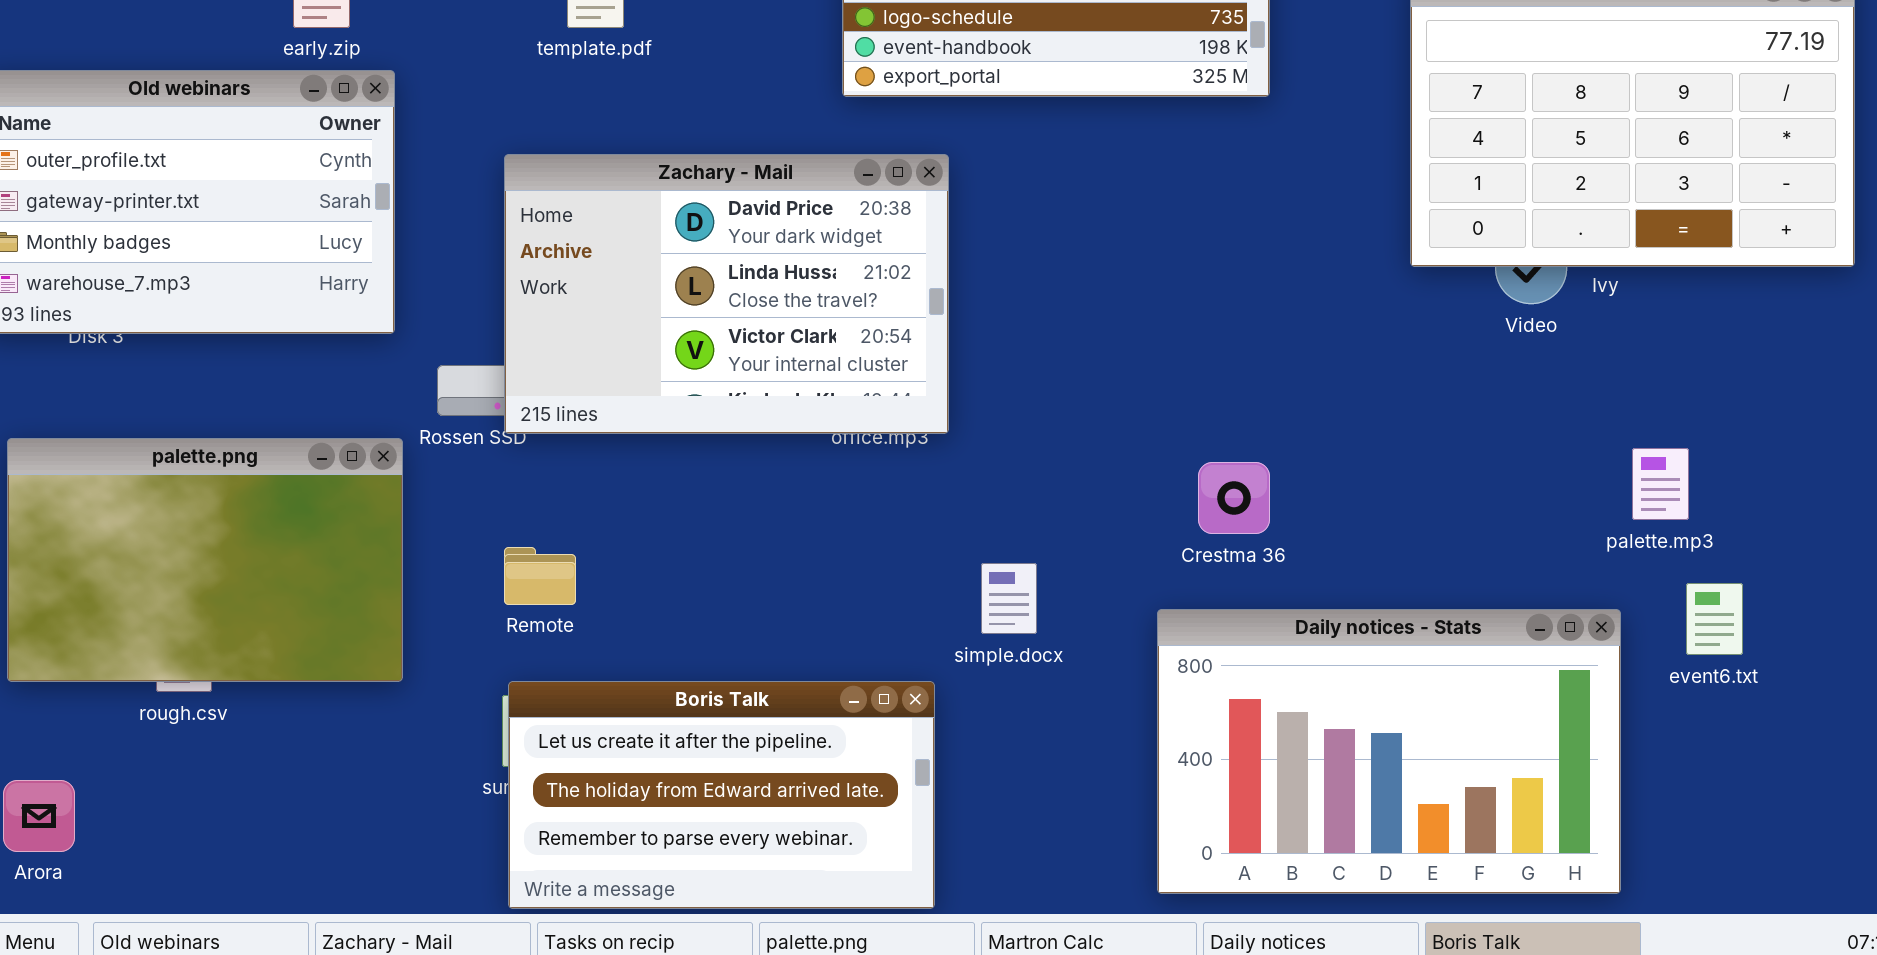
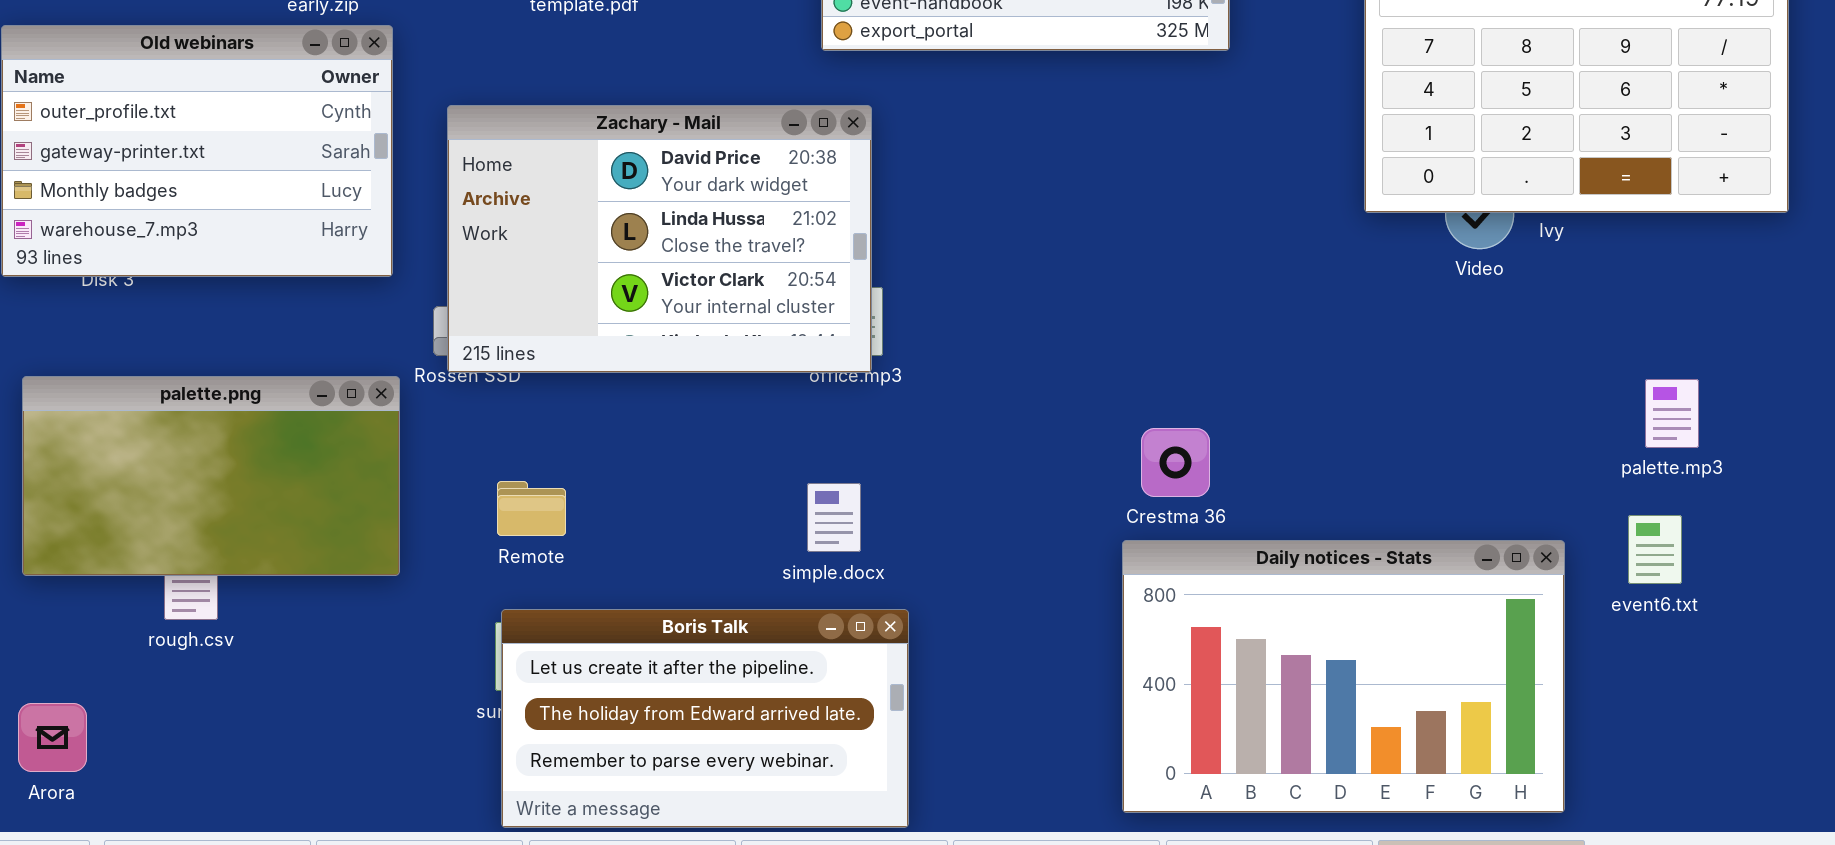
Zachary - Mail: [504,154,949,434] -> [447,105,872,373], moved
palette.png: [7,438,403,682] -> [22,376,400,576], resized
palette.mp3: [1632,448,1689,520] -> [1645,379,1699,448], moved
Crestma 36: [1198,462,1270,534] -> [1141,428,1210,497], moved
simple.docx: [981,563,1037,634] -> [807,483,861,552], moved

